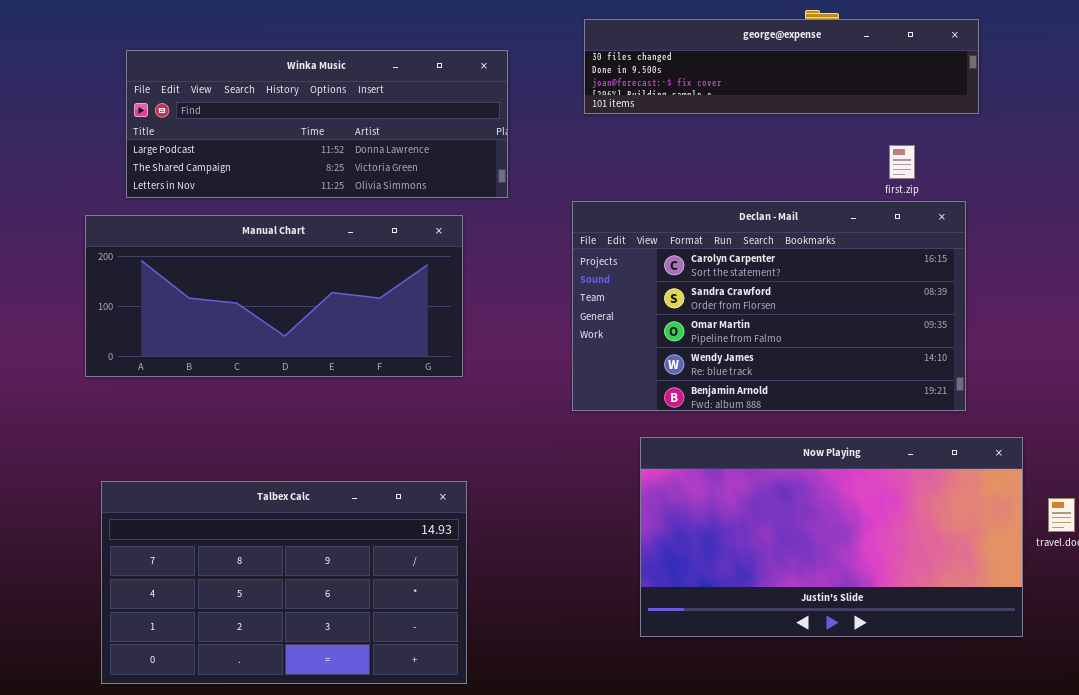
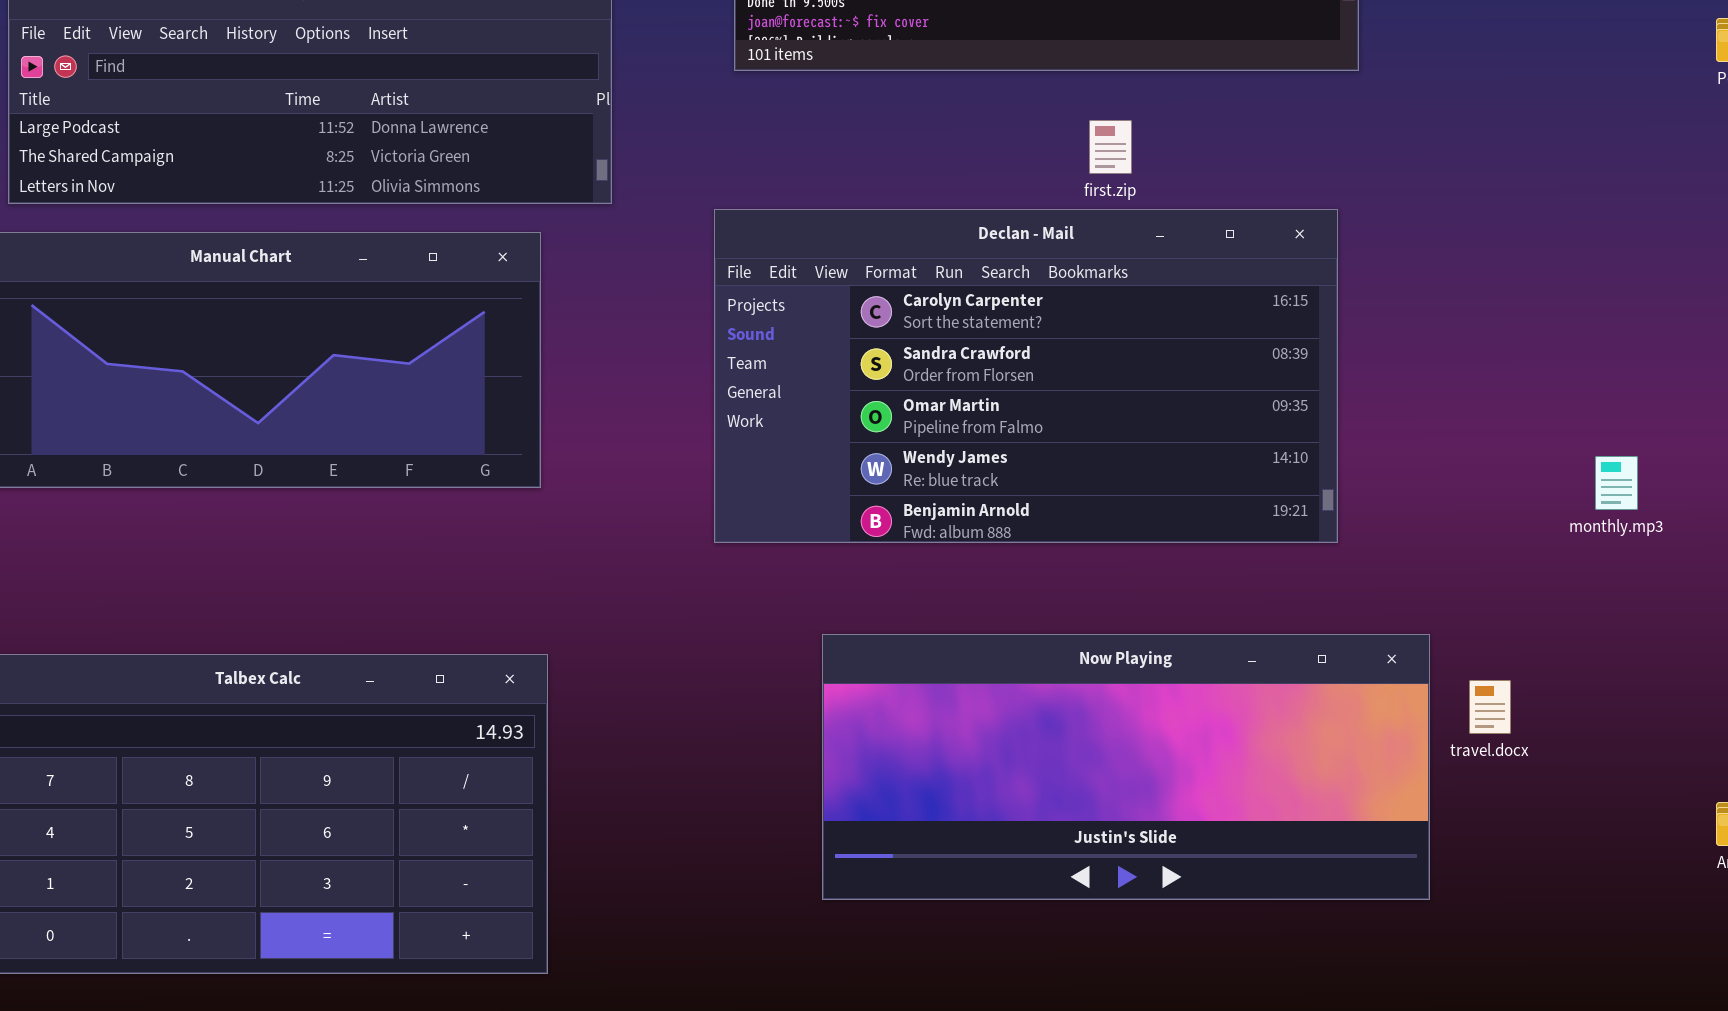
first.zip: [889,145,915,179] -> [1089,120,1132,174], moved
Now Playing: [640,437,1023,637] -> [822,634,1430,900], resized

